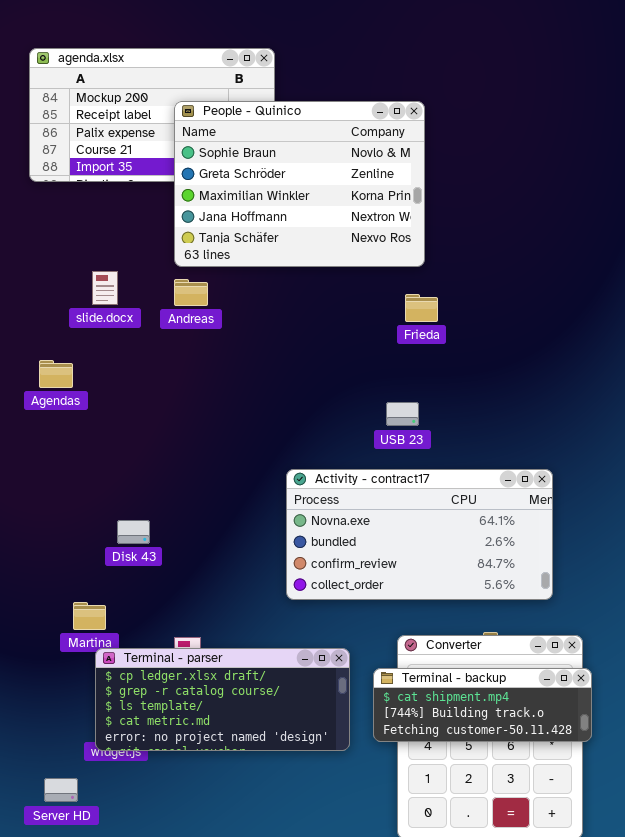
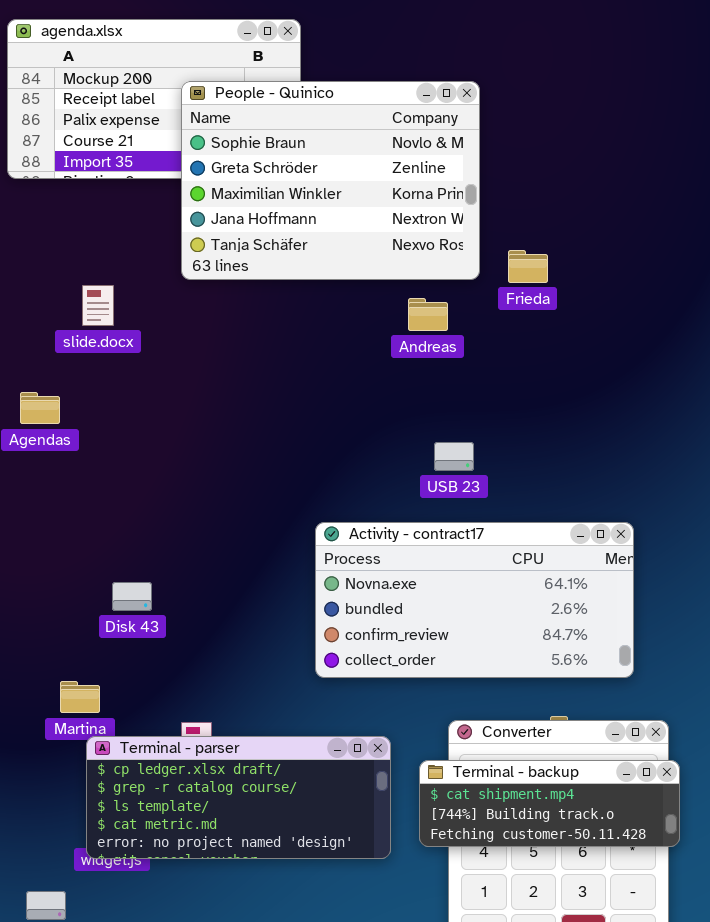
Andreas: [174,279,208,306] -> [408,298,448,331], moved
Frieda: [405,294,438,322] -> [508,250,548,283], moved

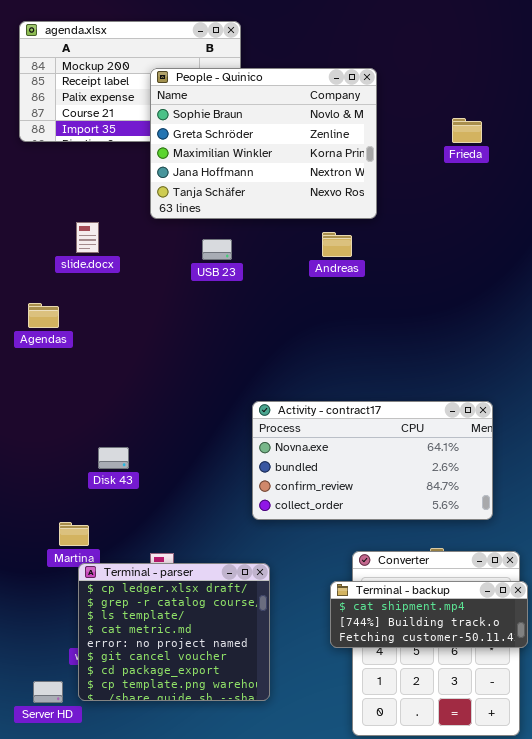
Frieda: [508,250,548,283] -> [452,118,482,143], moved
USB 23: [434,442,474,471] -> [202,239,232,260], moved
Terminal - parser: [86,736,391,859] -> [78,563,270,701], resized

